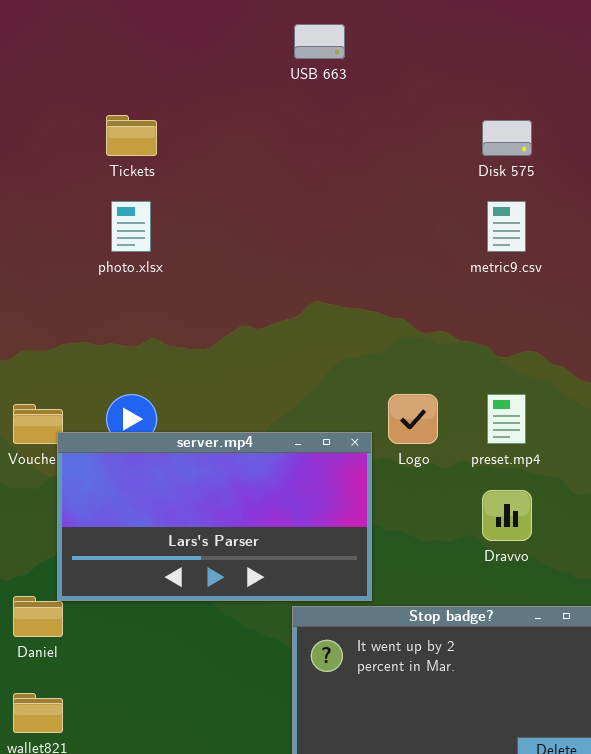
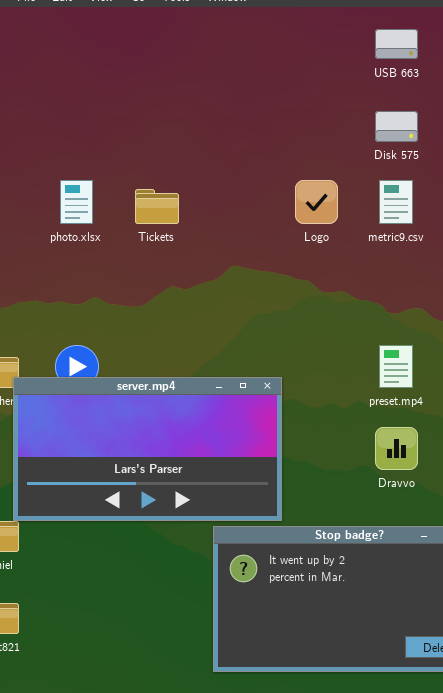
USB 663: [294,24,345,59] -> [375,29,418,59], moved
Tickets: [106,115,157,156] -> [135,189,179,224], moved
Logo: [388,394,438,444] -> [295,180,338,224], moved

